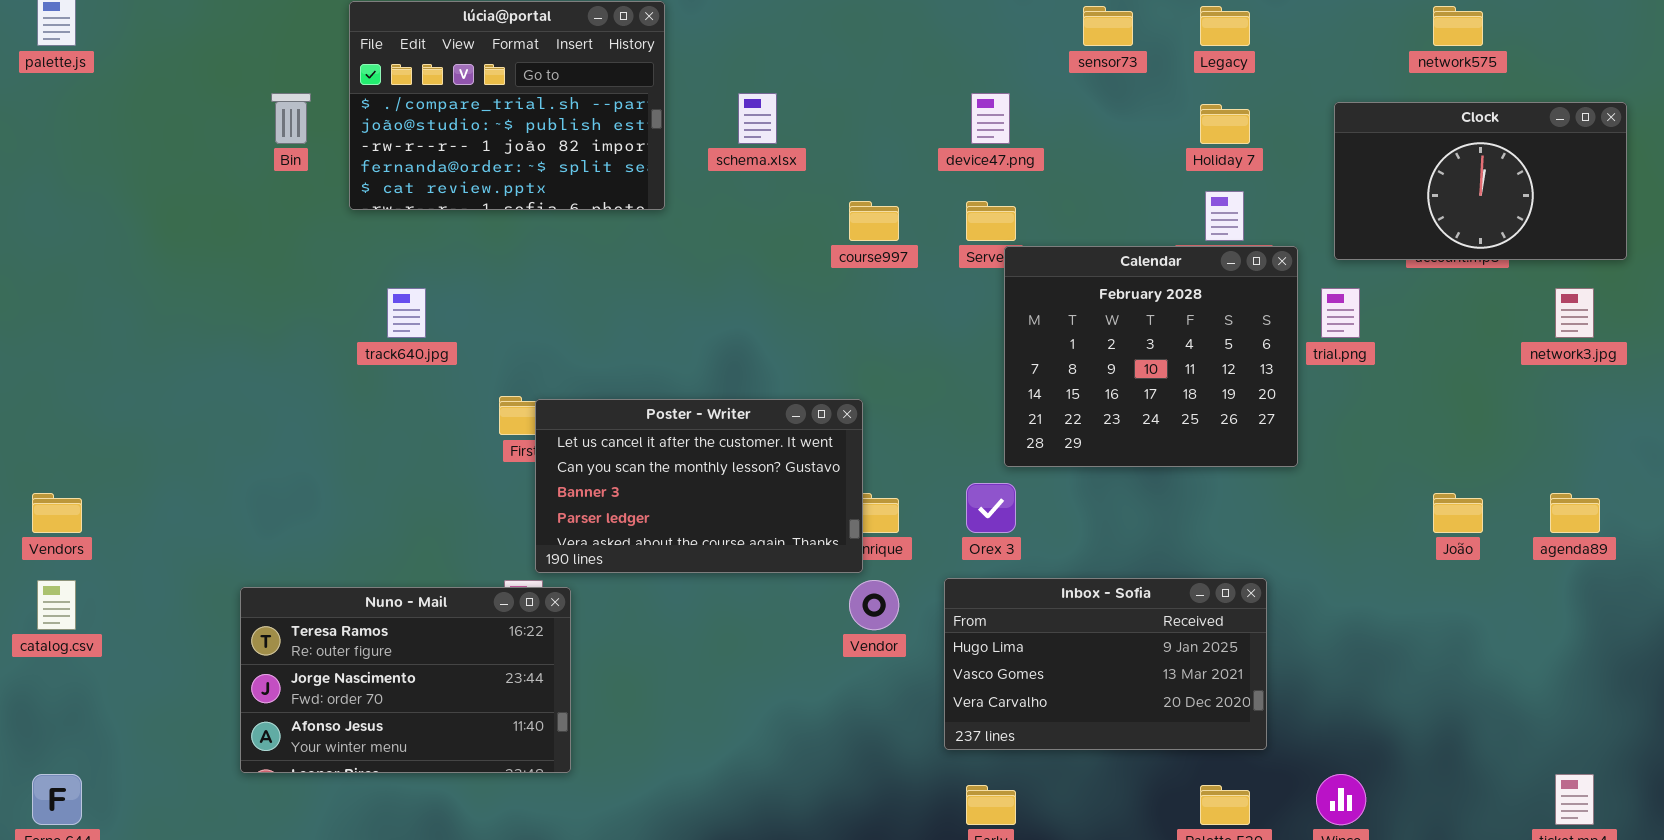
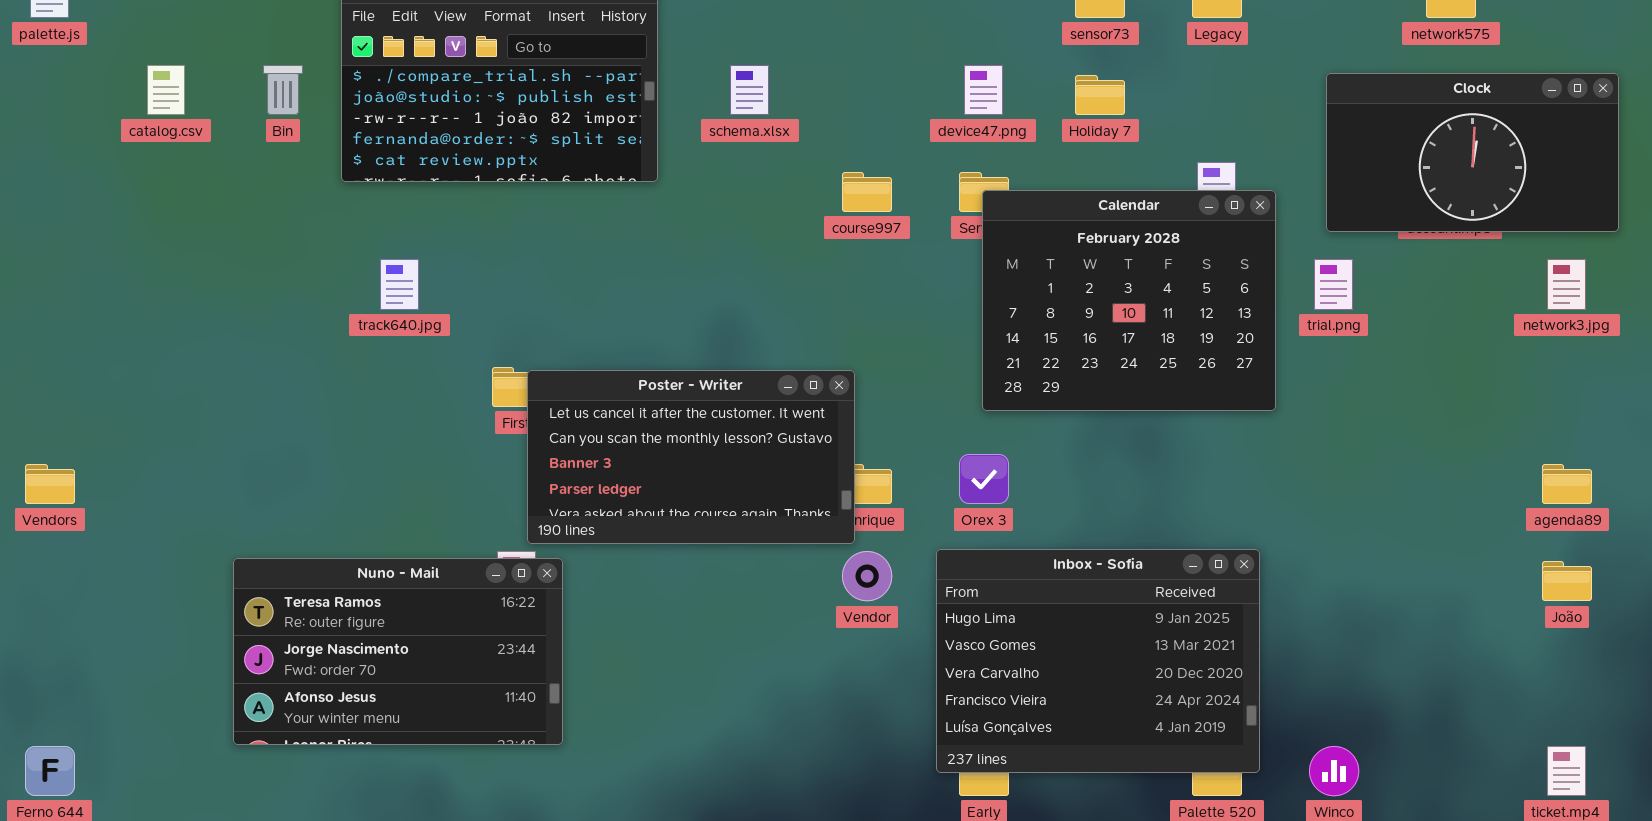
Holiday 7: [1200,104,1250,144] -> [1075,75,1125,115], moved
Calendar: [1004,246,1298,467] -> [982,190,1276,411], moved
João: [1433,493,1483,533] -> [1542,561,1592,601], moved
Inbox - Sofia: [944,578,1267,750] -> [936,549,1260,773], resized
catalog.csv: [37,580,76,630] -> [147,65,185,115], moved

